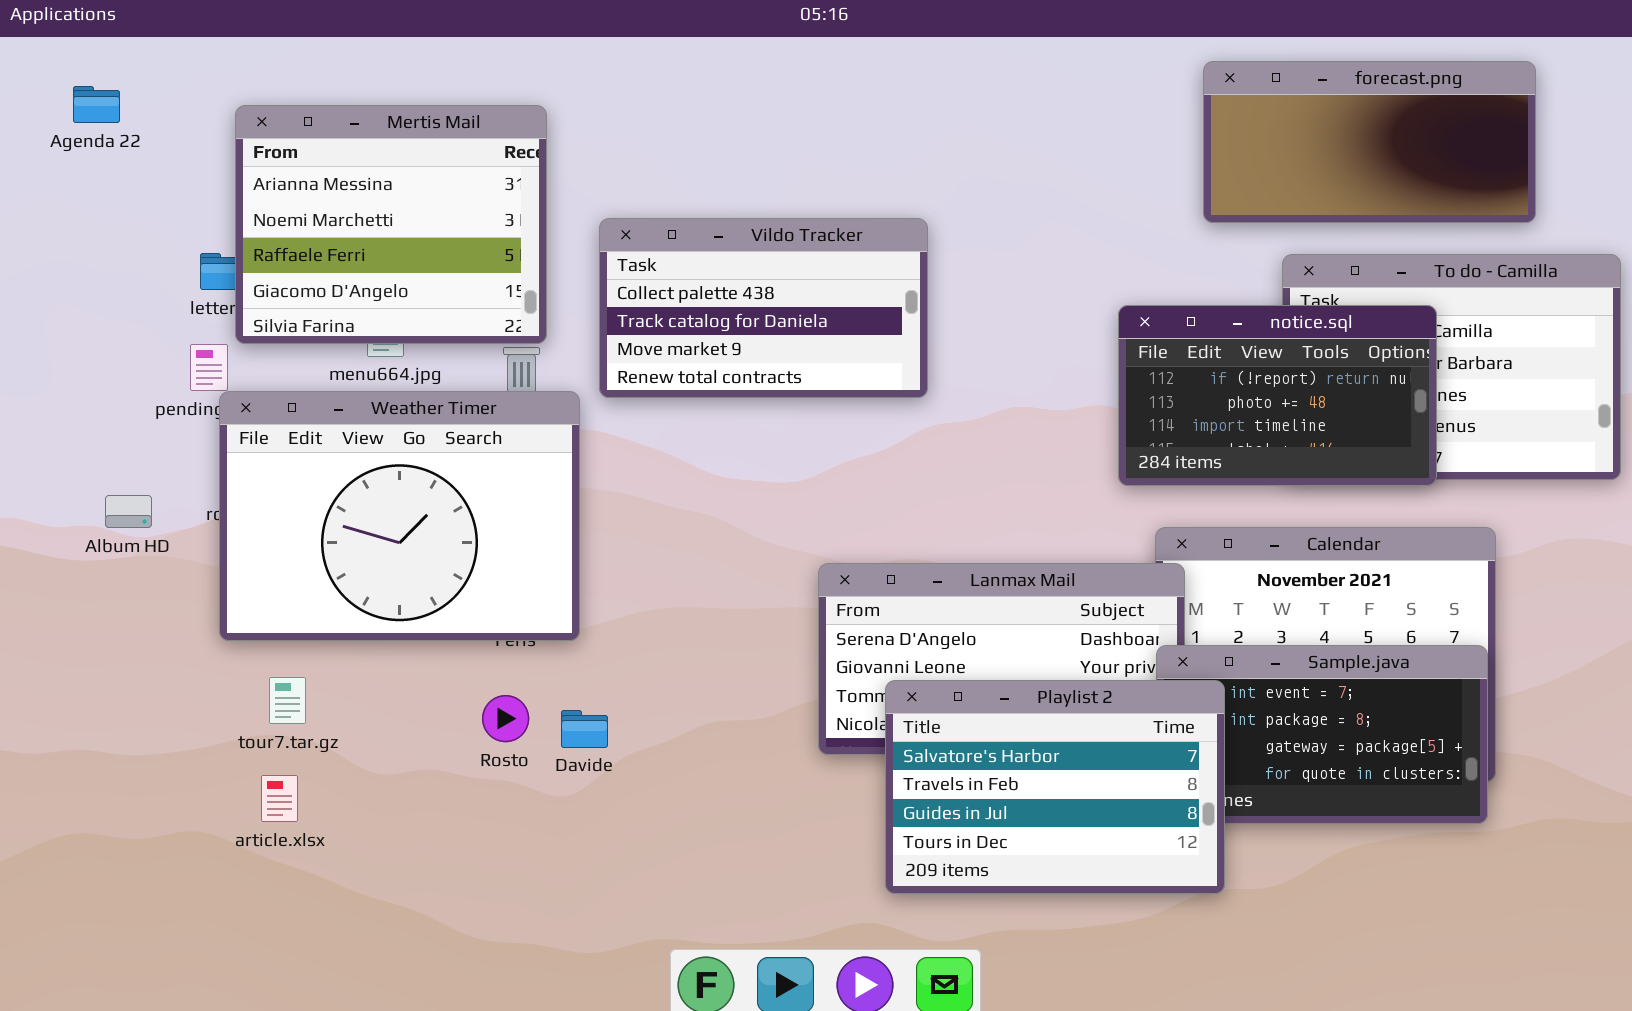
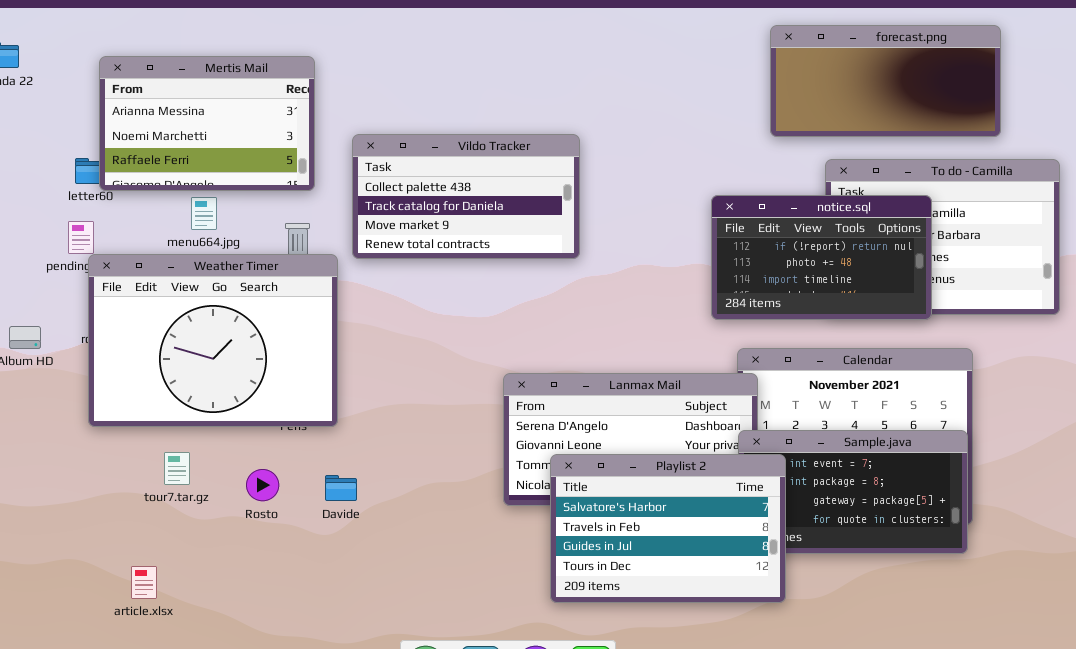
Mertis Mail: [235,105,547,344] -> [99,56,315,191], resized
tour7.tar.gz: [269,677,306,724] -> [164,452,190,485], moved
Rosto: [482,695,529,742] -> [246,469,279,501], moved
article.xlsx: [261,775,298,822] -> [131,566,157,599], moved

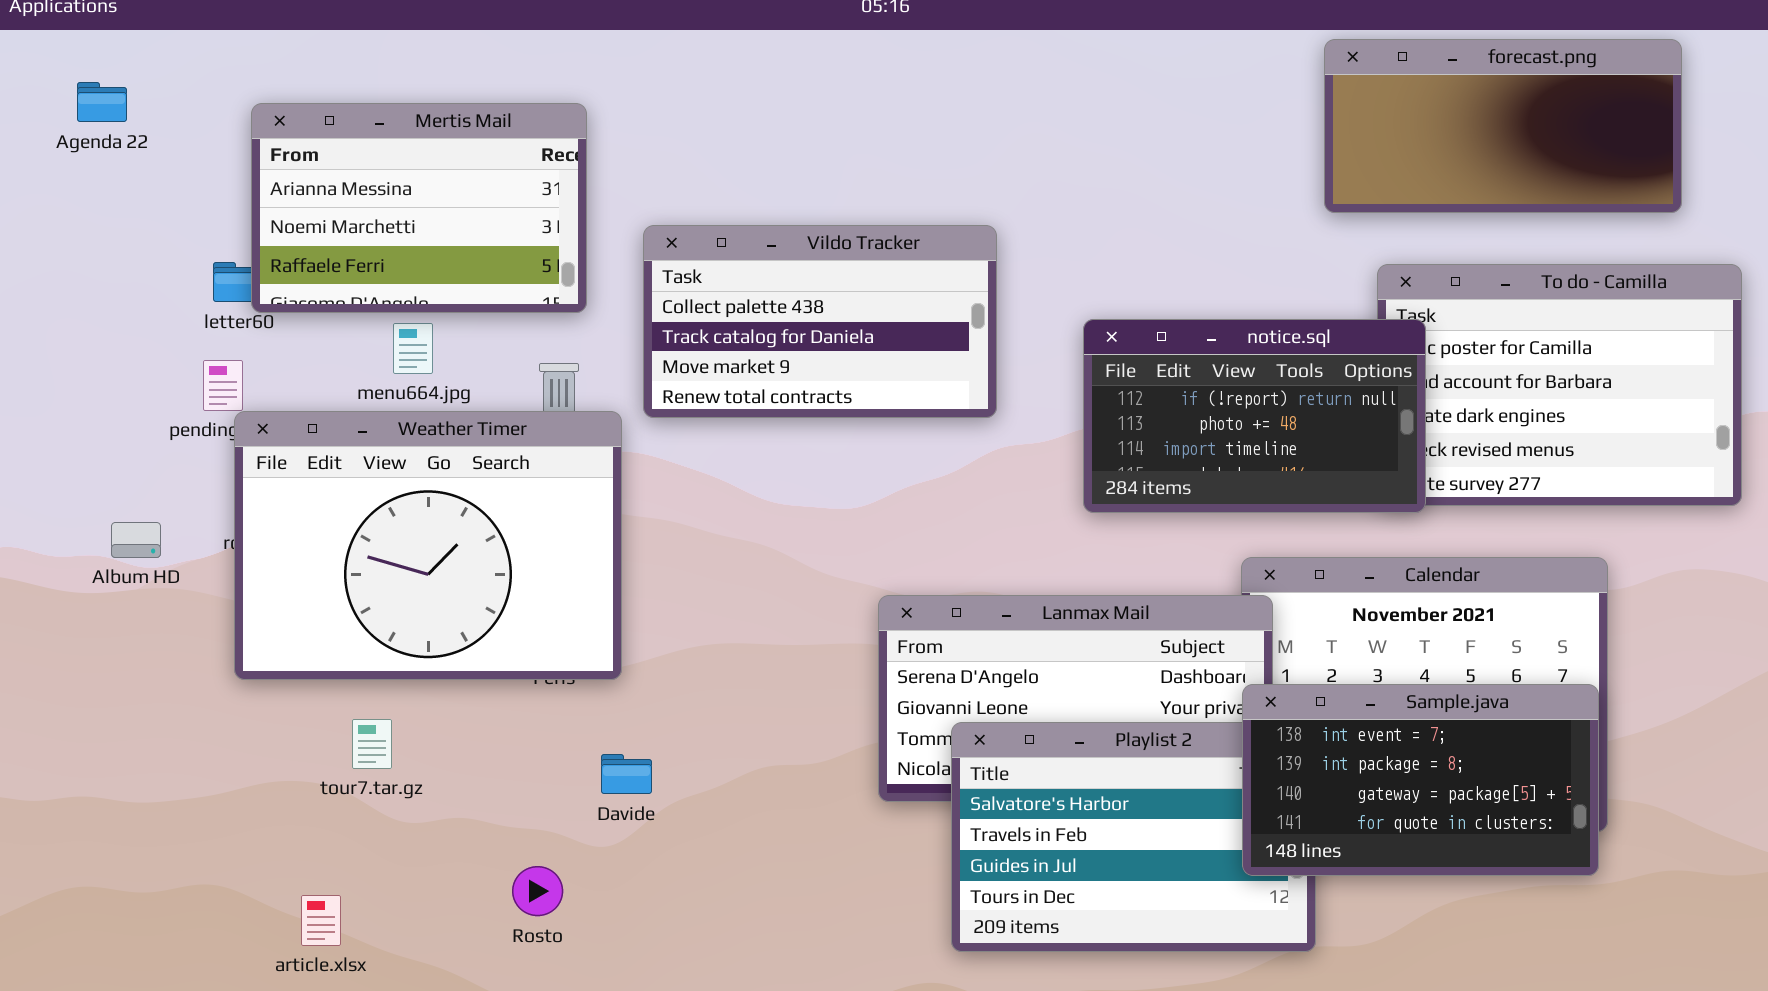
forecast.png: [770,25,1001,137] -> [1324,39,1682,213], moved
notice.sql: [711,195,932,320] -> [1083,319,1426,513], moved
Sample.java: [738,430,968,554] -> [1242,684,1599,876], raised
Rosto: [246,469,279,501] -> [512,866,563,916], moved

